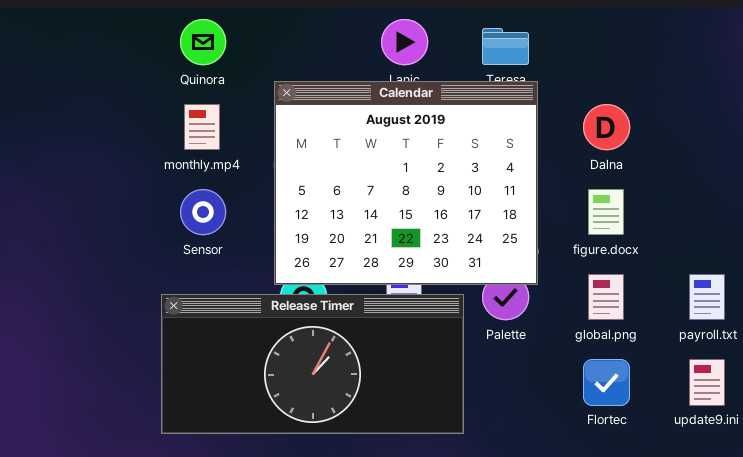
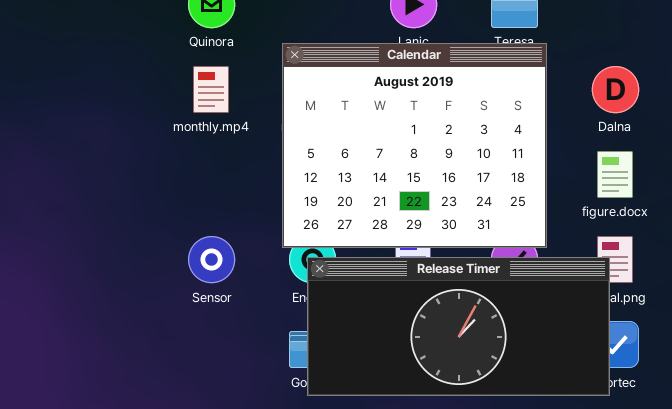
Sensor: [180,189,226,235] -> [188,236,235,283], moved
Release Timer: [161,294,464,434] -> [307,257,610,396], moved

